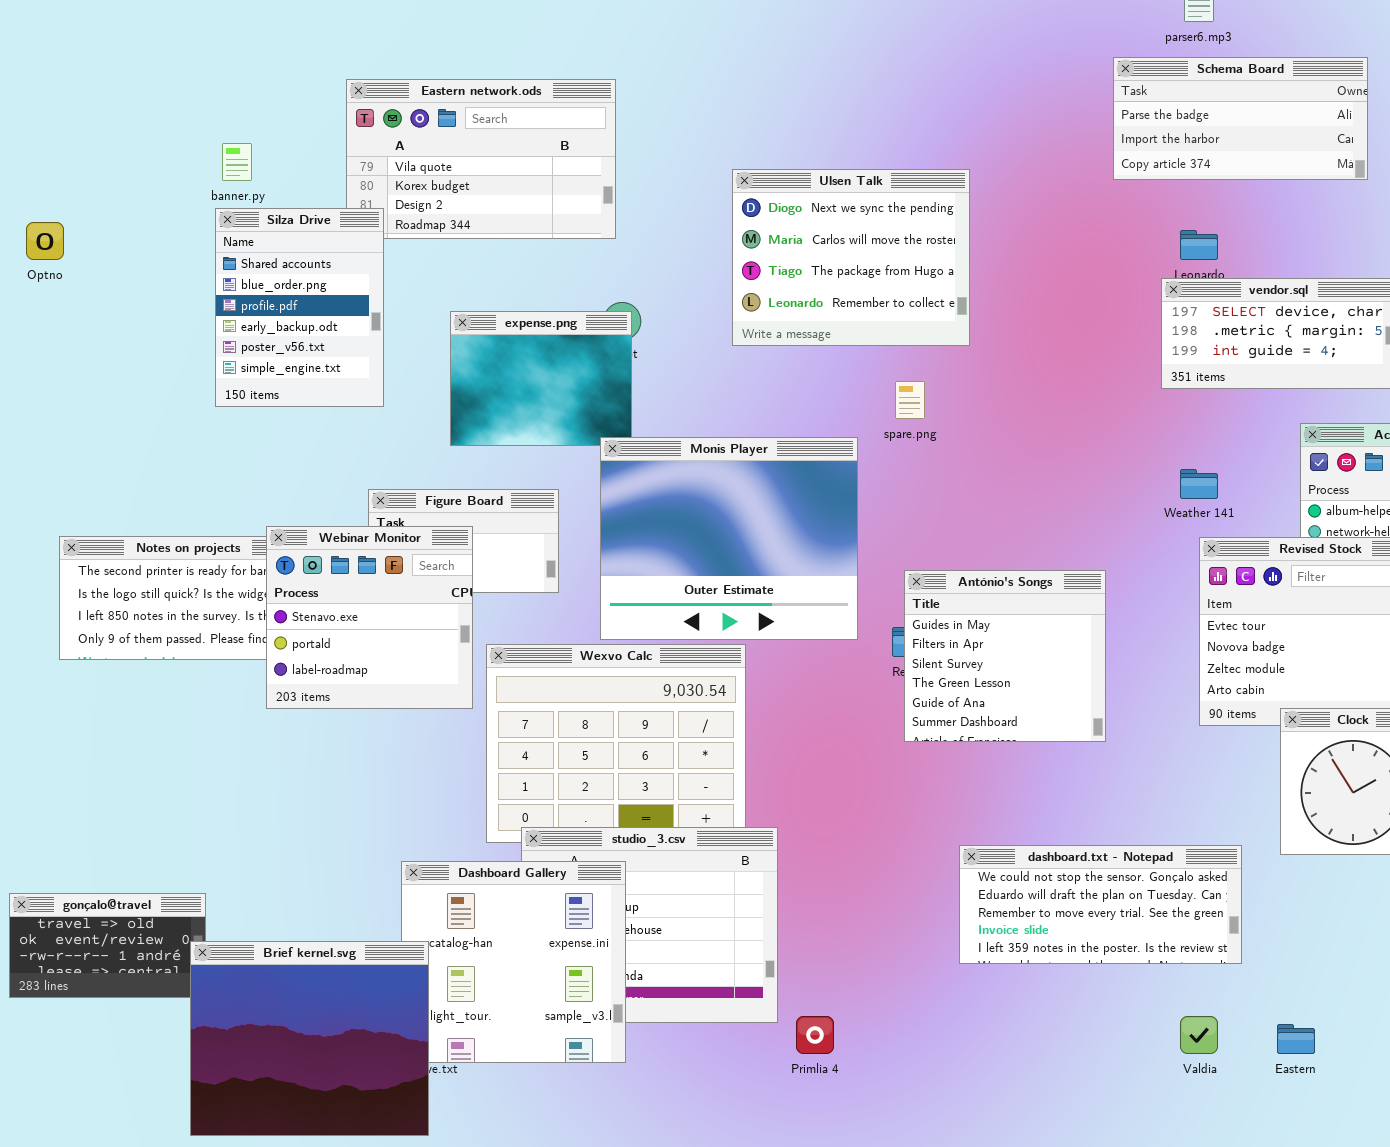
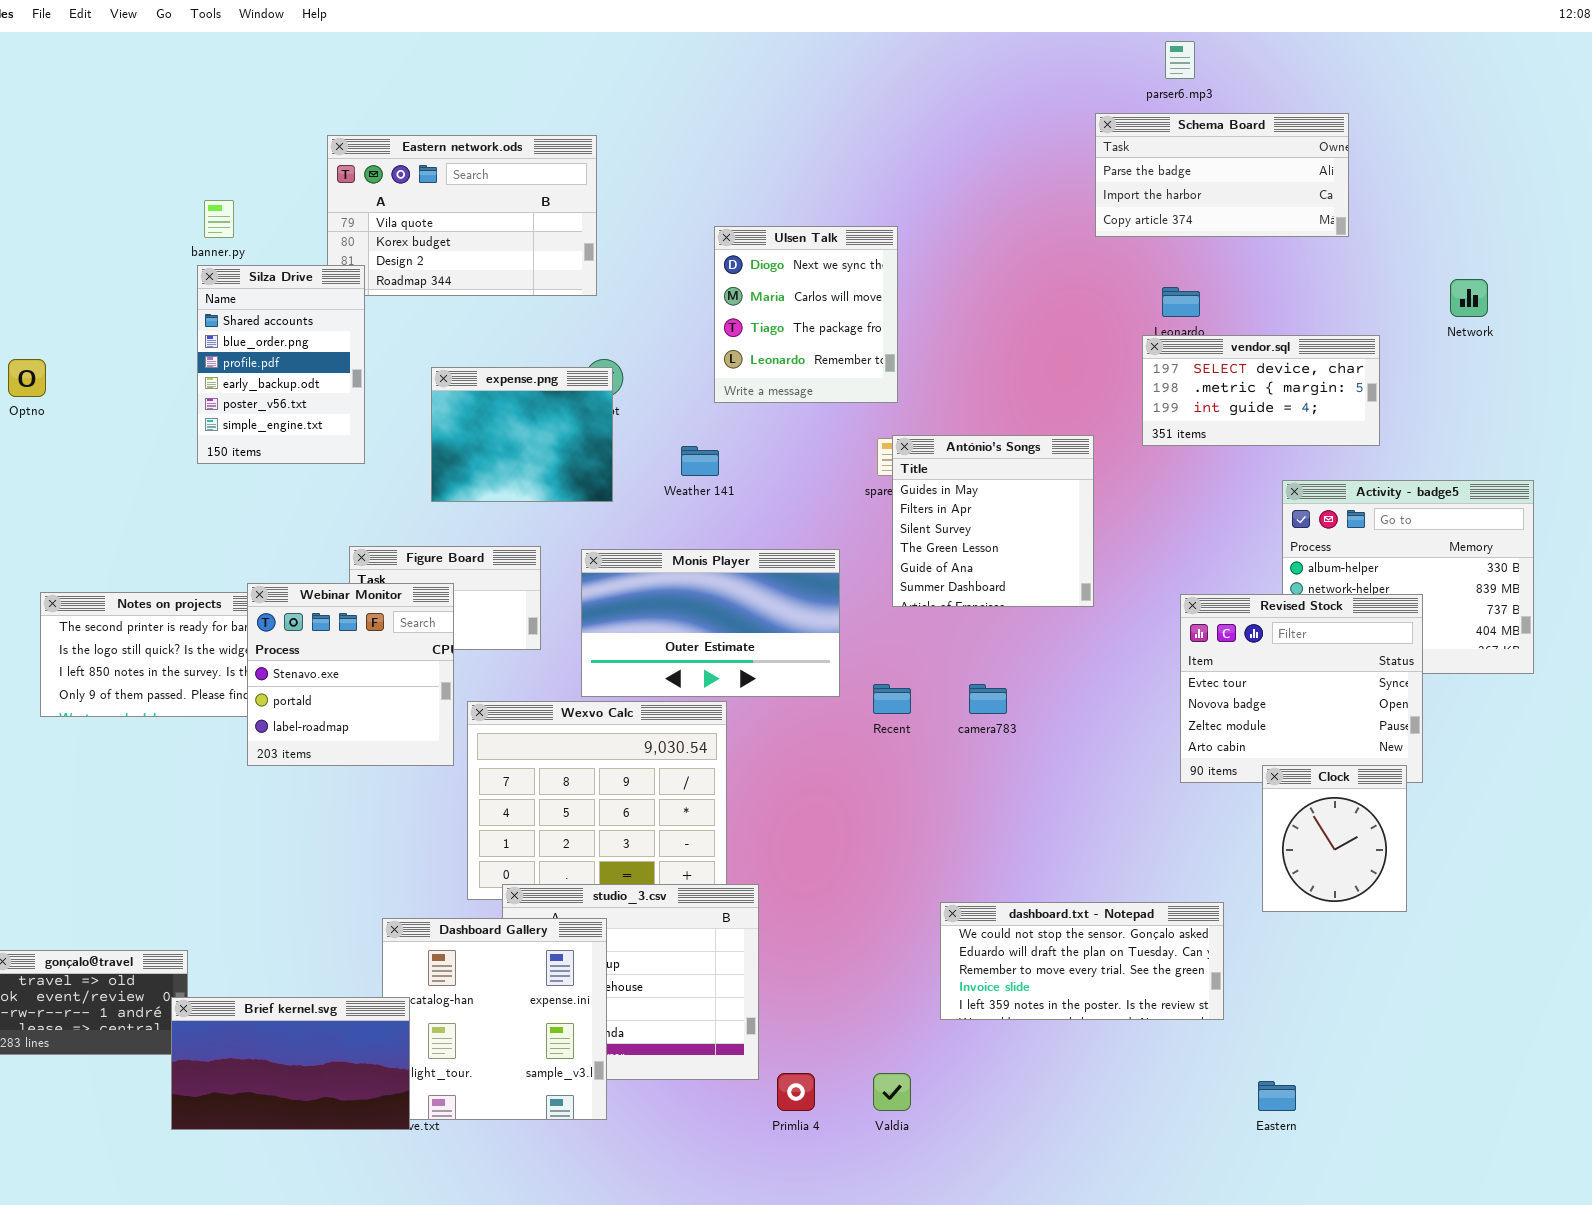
Ulsen Talk: [732,169,970,346] -> [714,226,898,403], resized
Optno: [26,222,64,260] -> [8,359,46,397], moved
Monis Player: [600,437,858,640] -> [581,549,840,697], resized
Weather 141: [1180,469,1218,499] -> [681,446,719,476], moved
António's Songs: [904,570,1106,742] -> [892,435,1094,607], moved
Brief kernel.svg: [190,941,429,1136] -> [171,997,410,1130], resized
Valdia: [1180,1016,1218,1054] -> [873,1073,911,1111], moved

